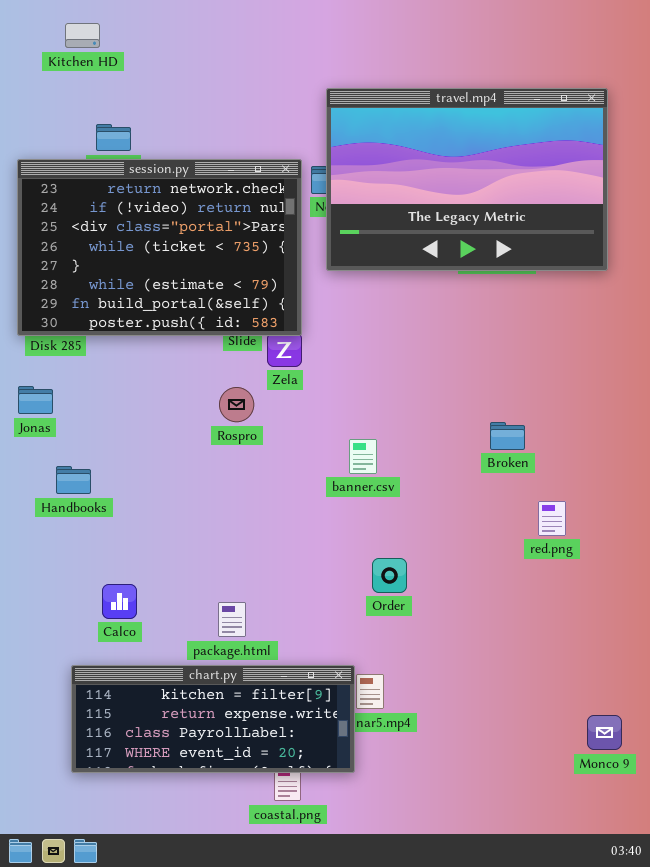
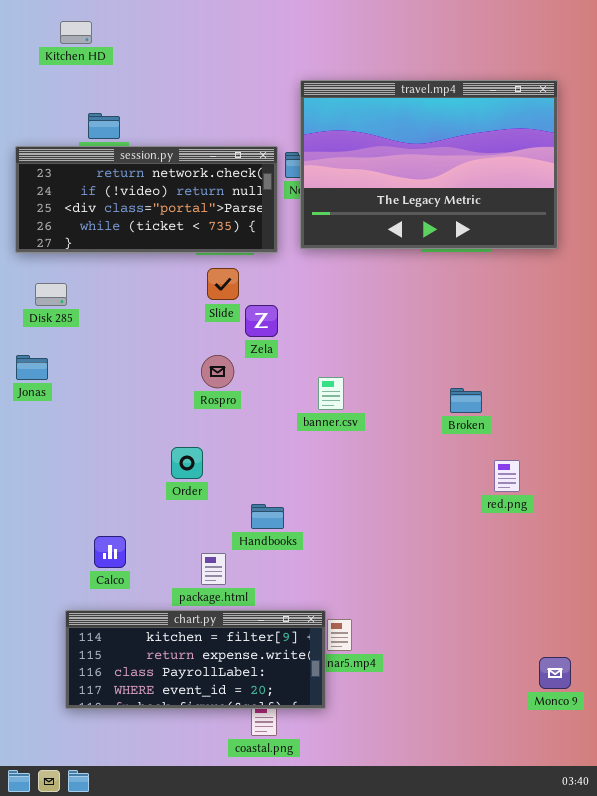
session.py: [17,159,302,336] -> [15,146,278,253], resized
banner.csv: [349,439,377,474] -> [318,377,344,410], moved
Handbooks: [56,466,91,494] -> [251,504,284,529], moved
Order: [372,558,407,593] -> [171,447,203,479], moved

